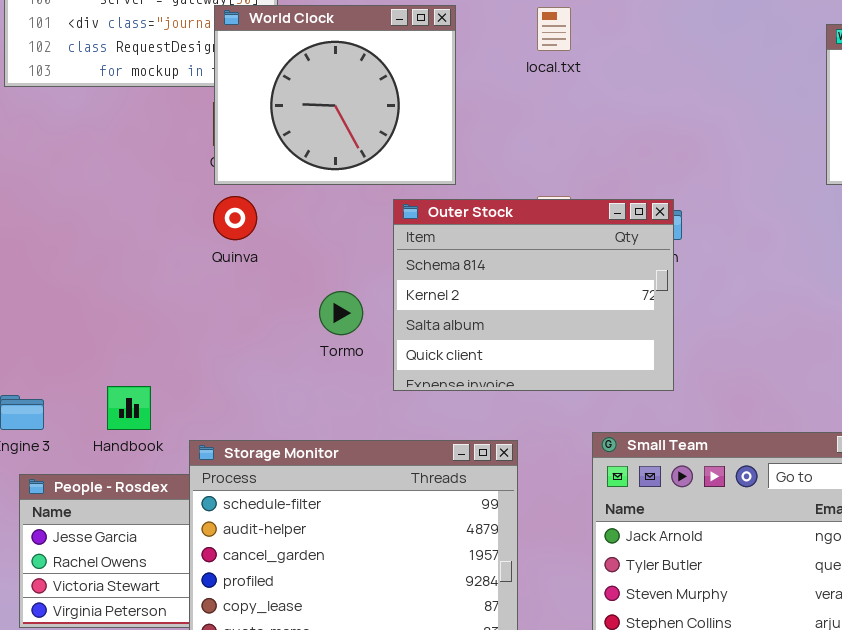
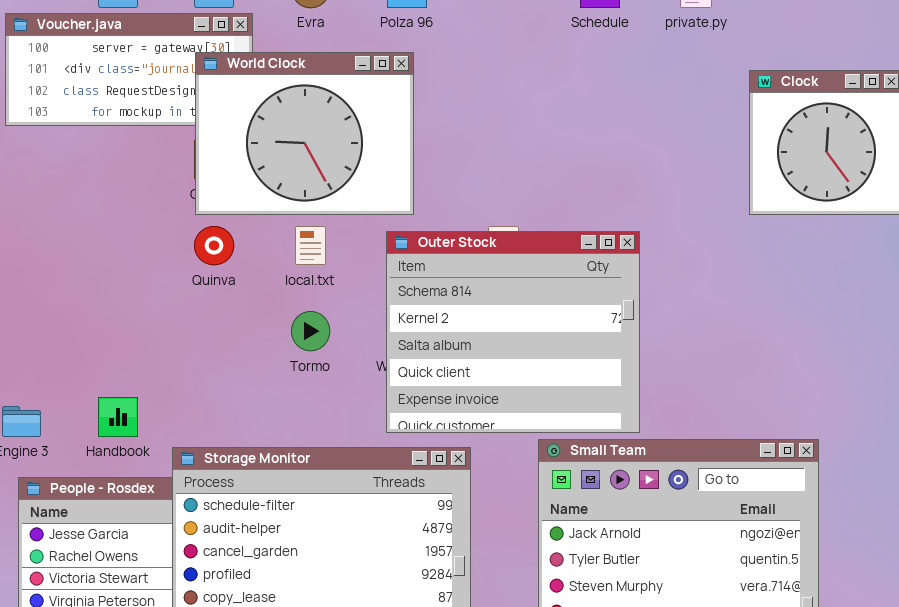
local.txt: [537,7,571,51] -> [295,226,326,265], moved
Outer Stock: [393,199,674,391] -> [386,231,640,433], moved, resized

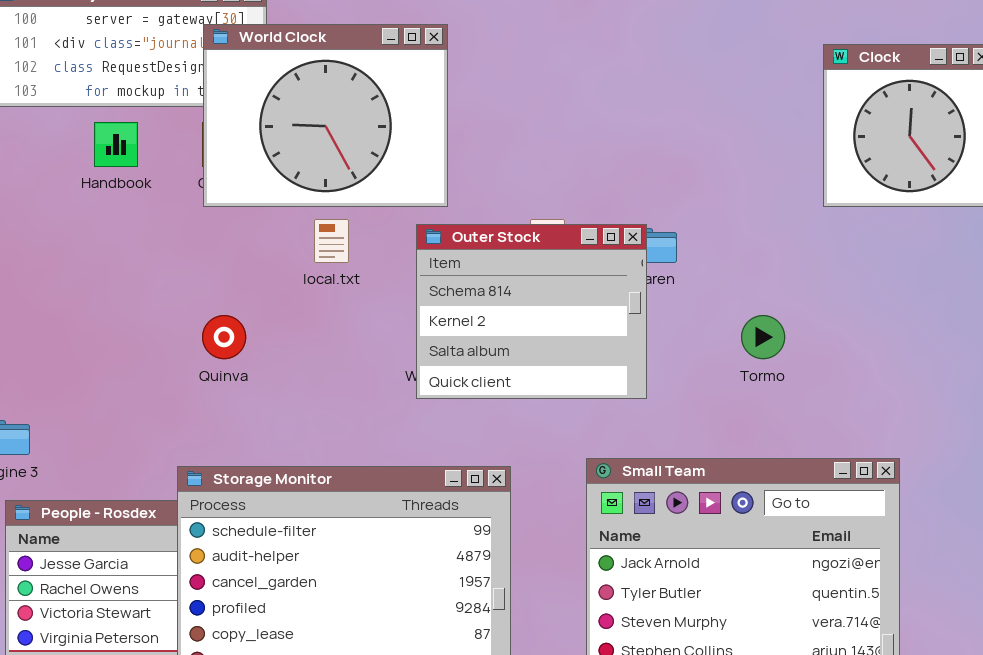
Quinva: [194,226,234,265] -> [202,315,246,359], moved
Outer Stock: [386,231,640,433] -> [416,224,647,399], resized
Tormo: [291,311,330,351] -> [741,315,785,359], moved
Handbook: [98,397,138,437] -> [94,122,138,167], moved

